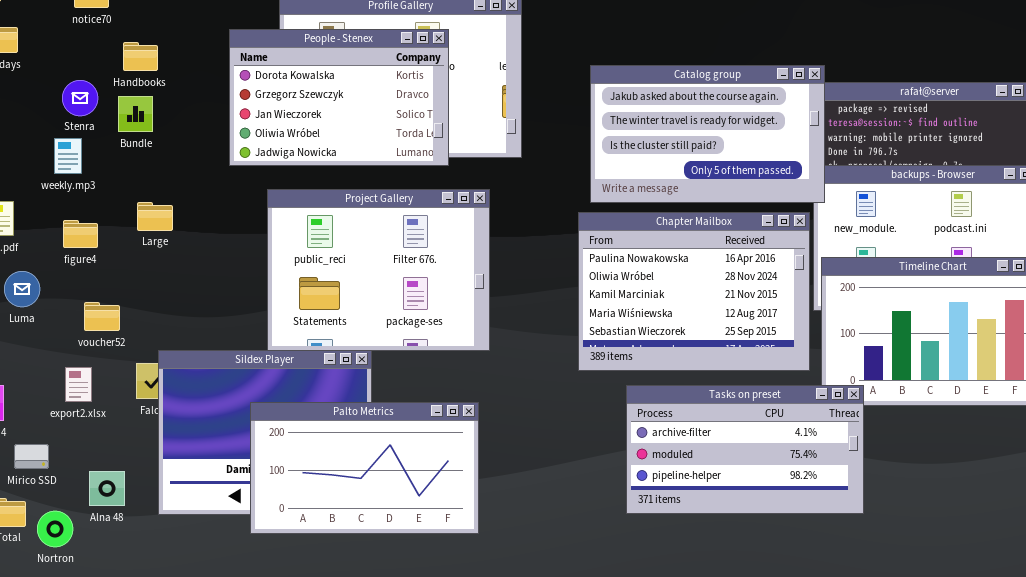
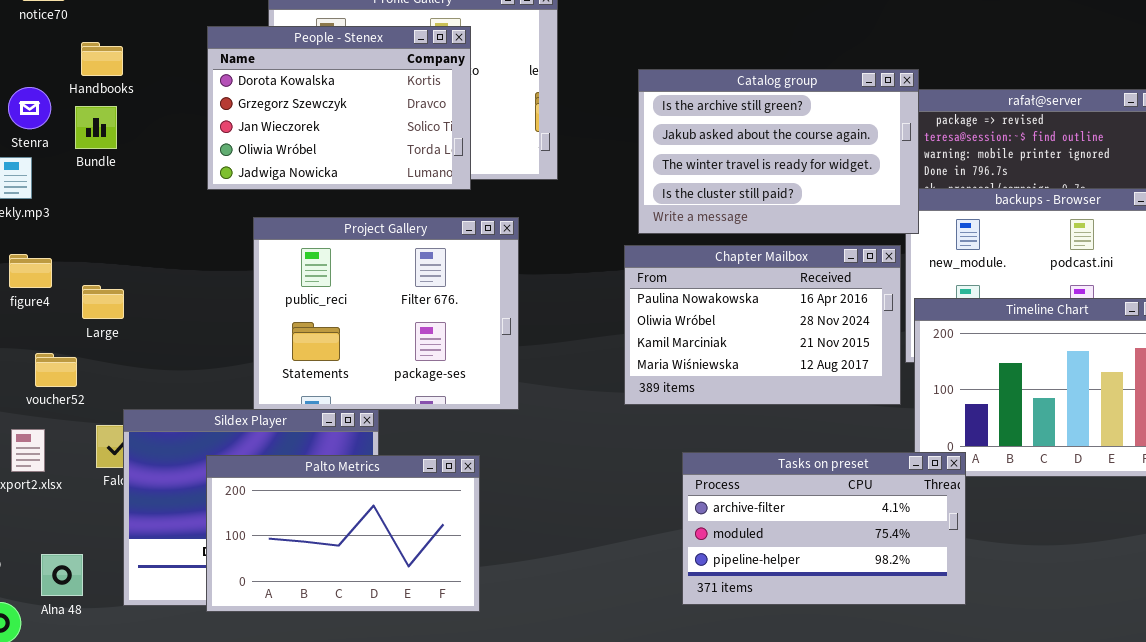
Catalog group: [590,65,825,203] -> [638,69,919,234], scrolled up 1 row
Large: [137,202,173,231] -> [82,285,124,319], moved
Chapter Mailbox: [578,212,810,371] -> [624,245,901,405], resized
Palto Metrics: [250,402,479,534] -> [206,455,480,612], moved

